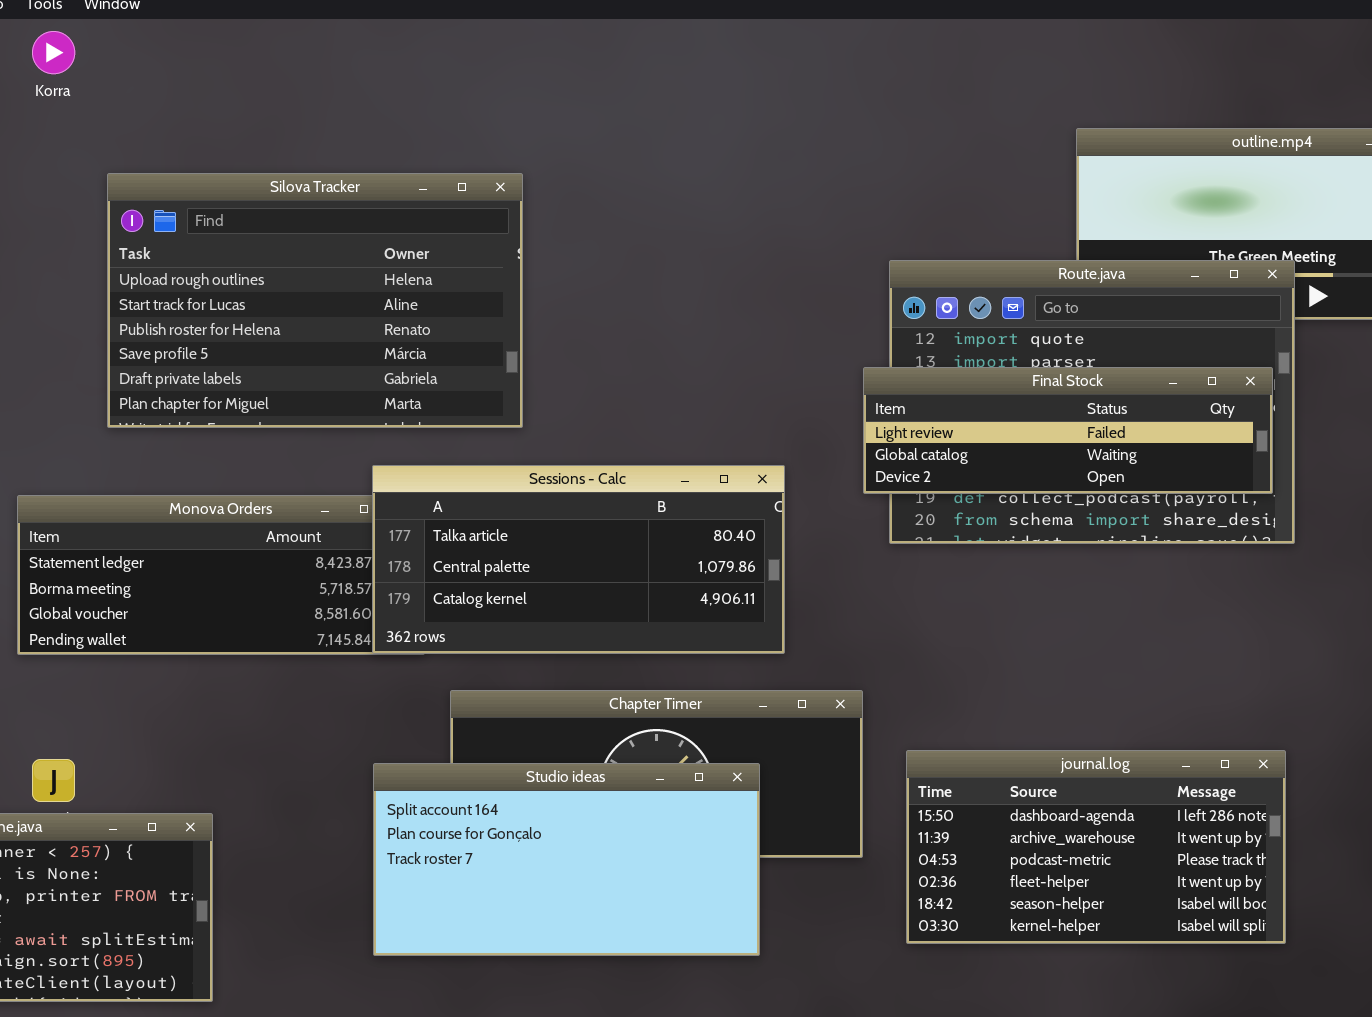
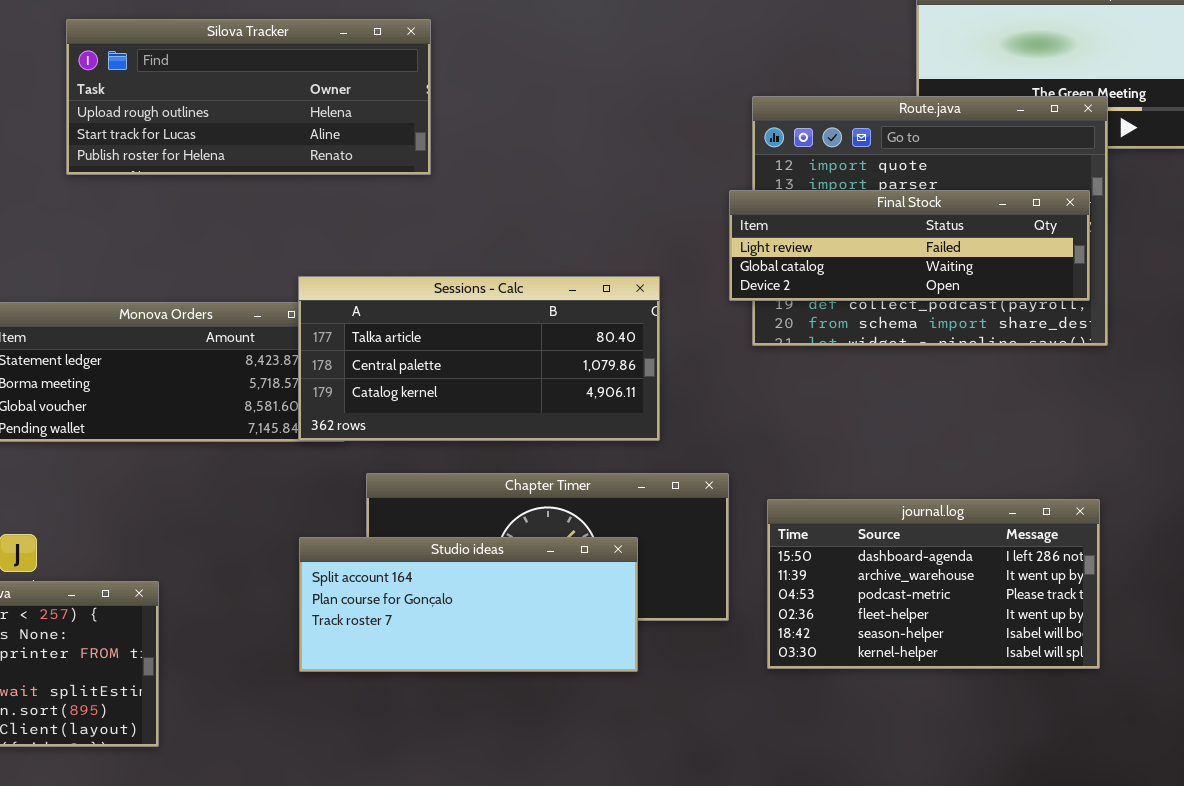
Silova Tracker: [107,173,523,428] -> [66,19,431,175], resized
journal.log: [906,750,1286,944] -> [767,499,1100,669], moved
Studio ideas: [373,763,760,956] -> [299,537,638,672], resized

